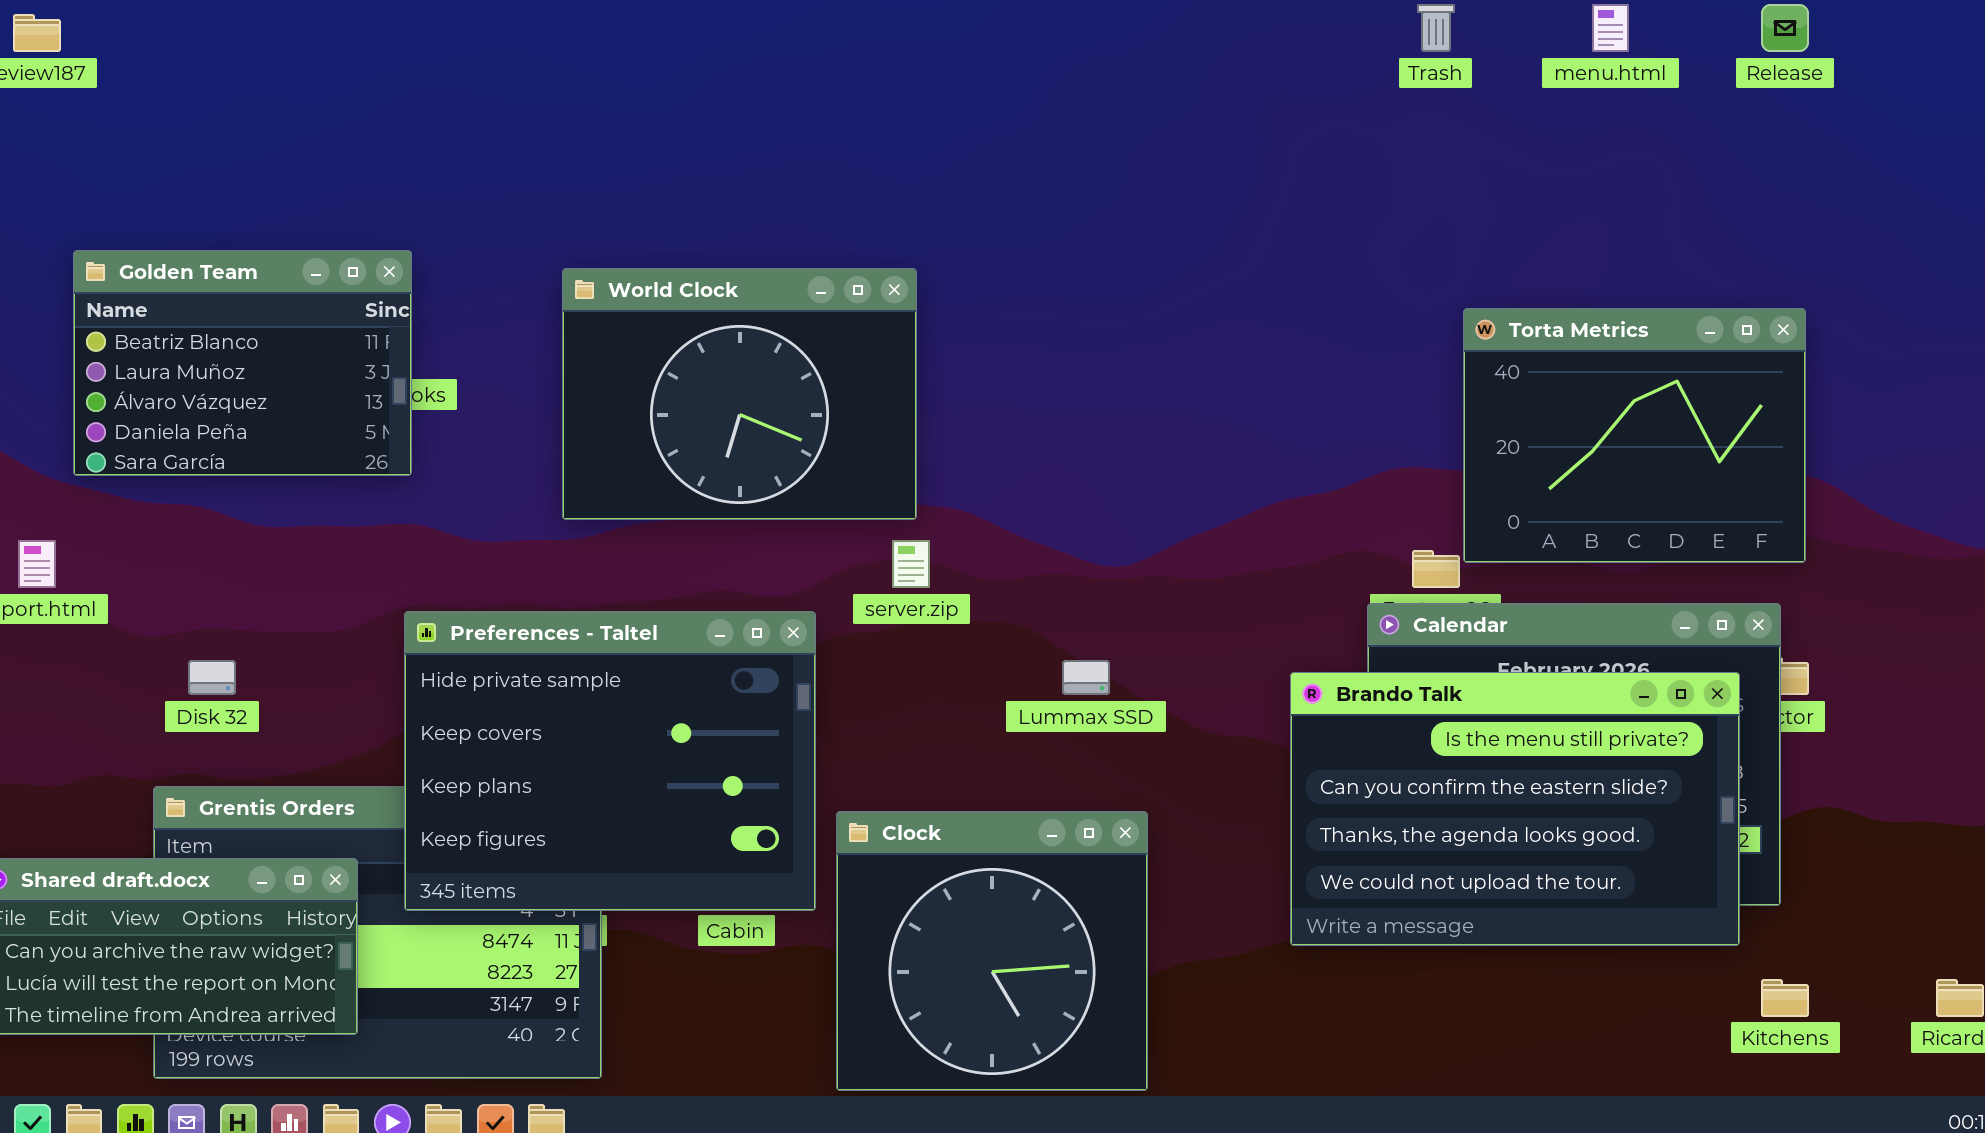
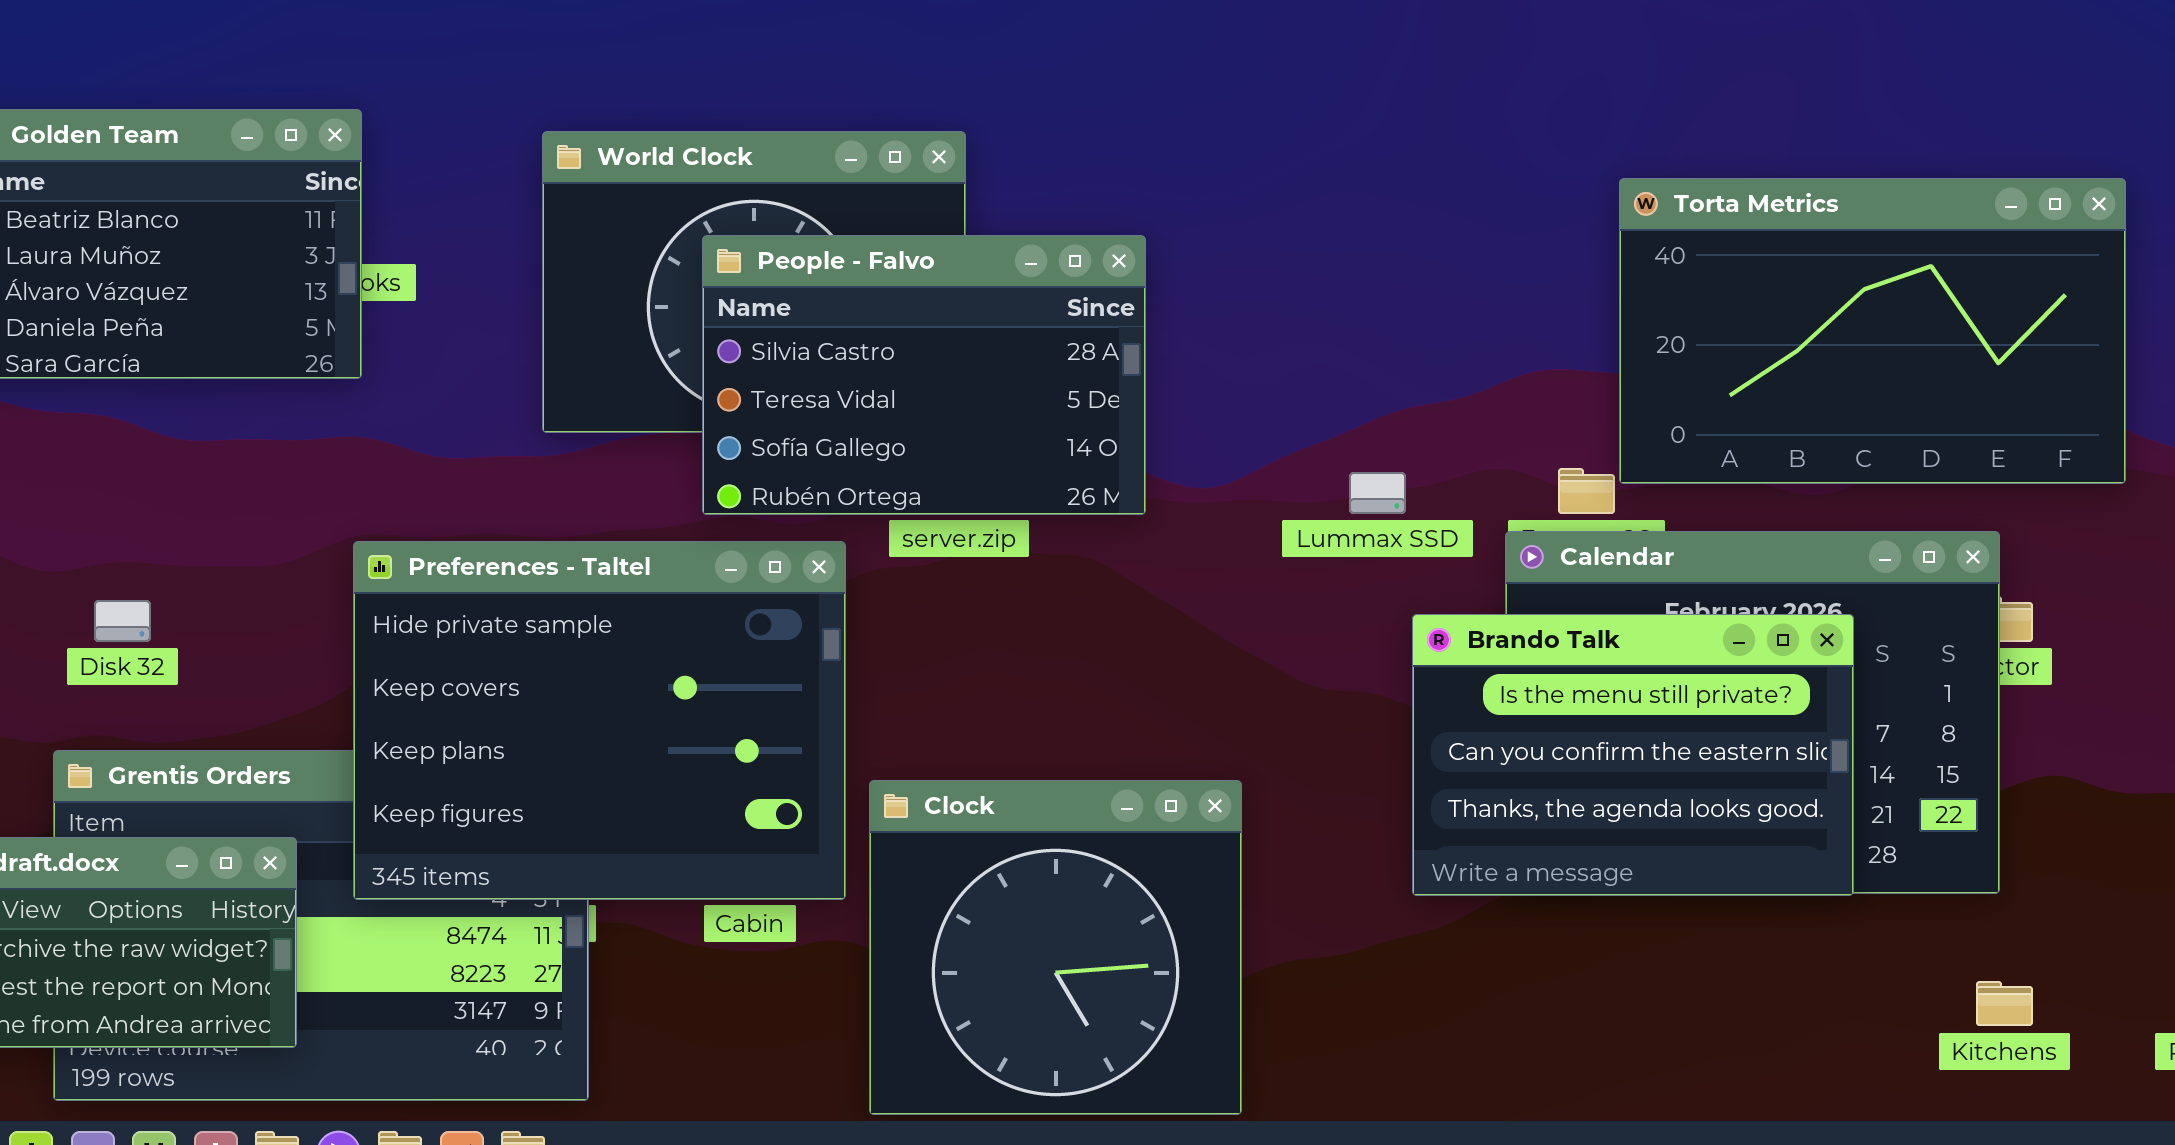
Torta Metrics: [1463,308,1806,563] -> [1619,178,2126,484], resized
People - Falvo: none -> [702,235,1146,515], opened
Lummax SSD: [1062,660,1110,695] -> [1349,472,1406,514], moved
Brando Talk: [1290,672,1740,946] -> [1412,614,1854,896], resized

